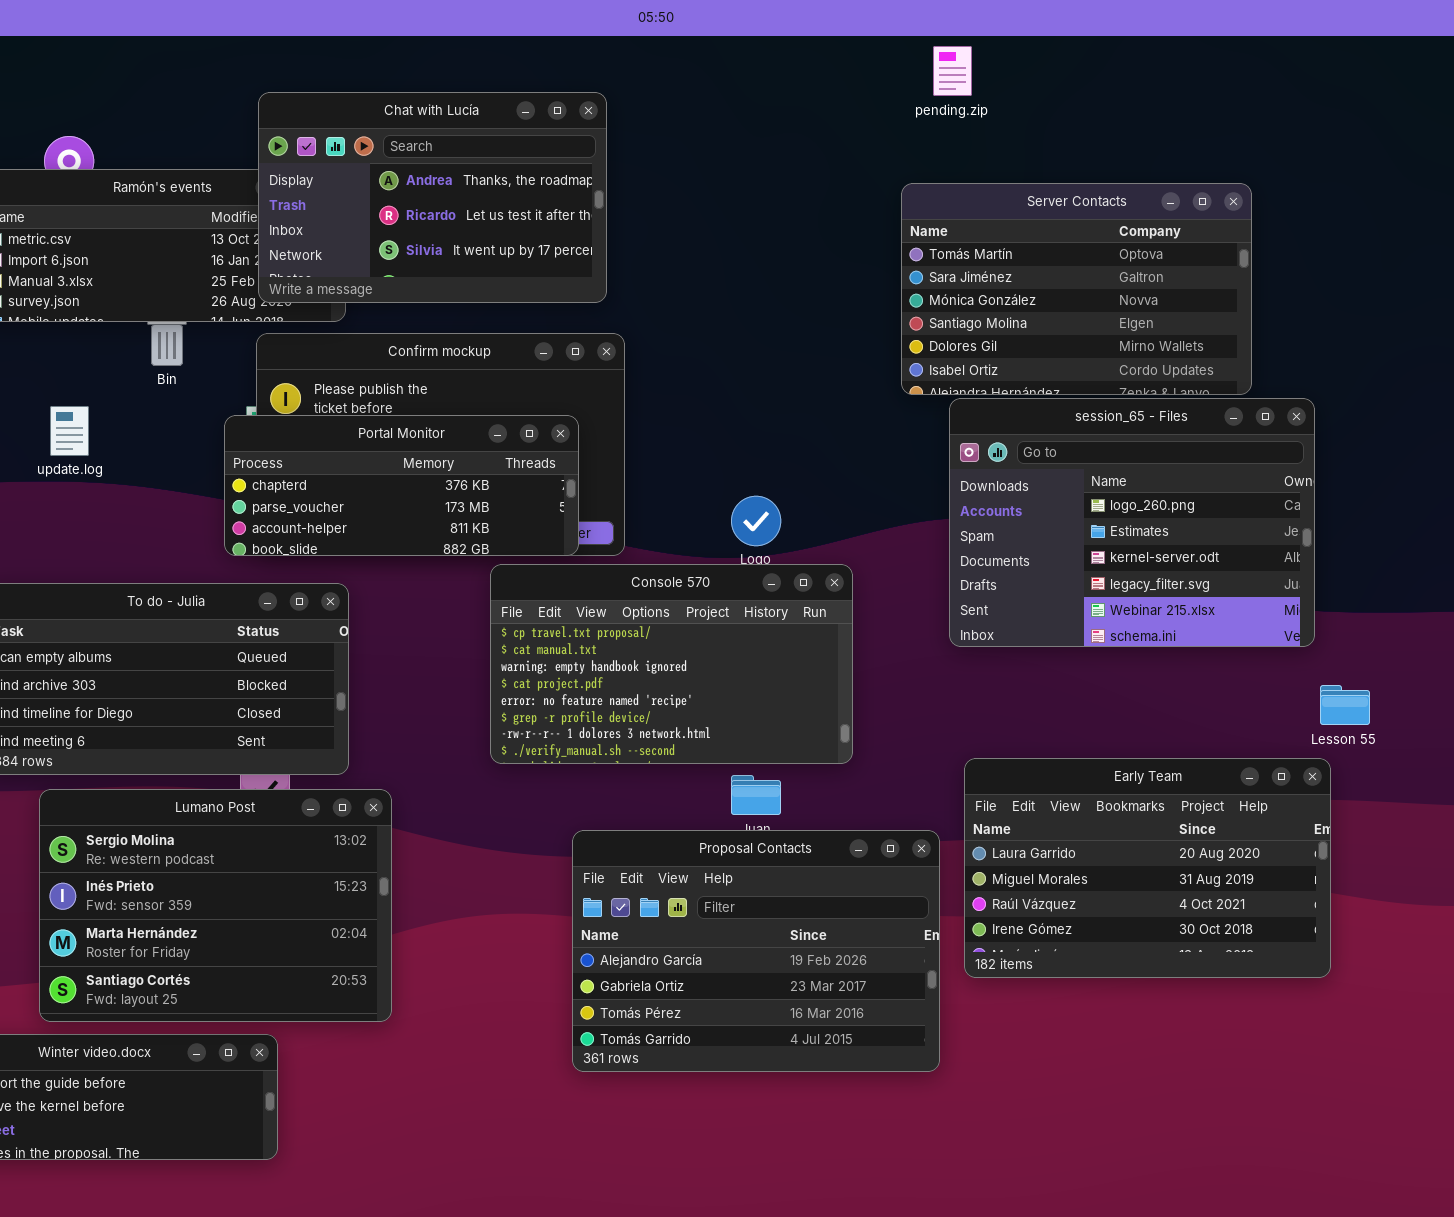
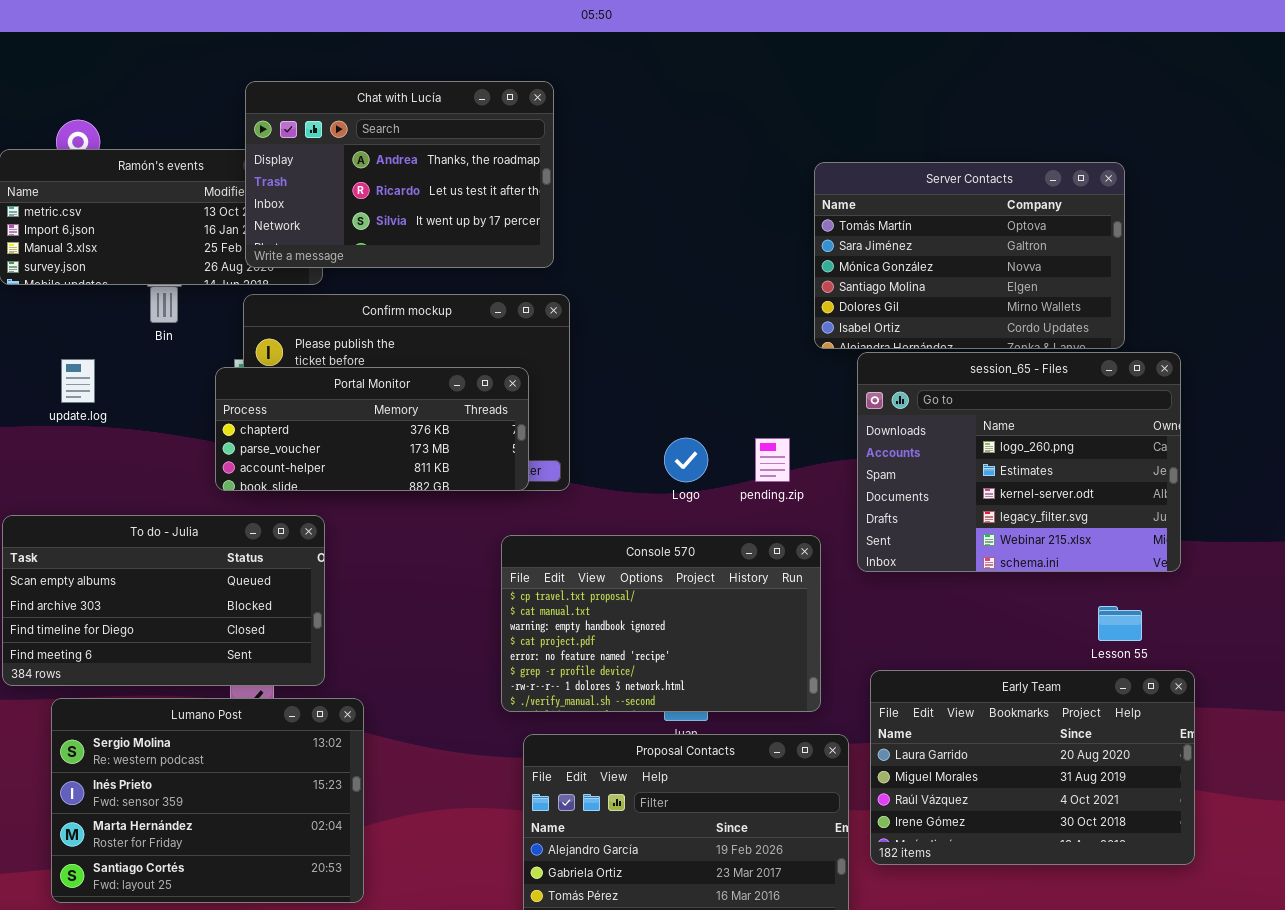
pending.zip: [933,46,972,96] -> [755,438,790,482], moved
Console 570: [490,564,853,764] -> [501,535,821,712], moved
Lesson 55: [1320,685,1370,725] -> [1098,606,1142,641], moved

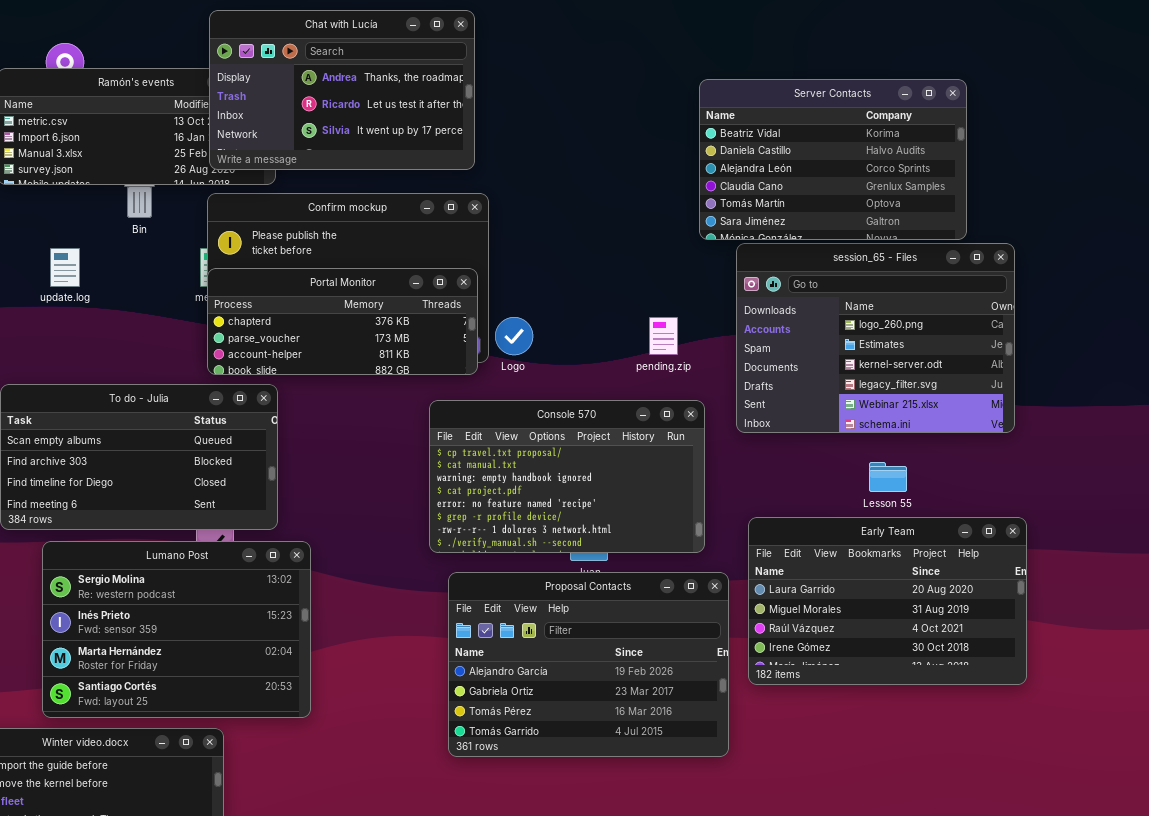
Server Contacts: [814,162,1125,349] -> [699,79,967,240], scrolled up 4 rows
Portal Monitor: [215,367,529,491] -> [207,268,478,375], moved
Logo: [664,438,708,482] -> [495,317,533,355], moved
Lesson 55: [1098,606,1142,641] -> [869,462,907,492], moved

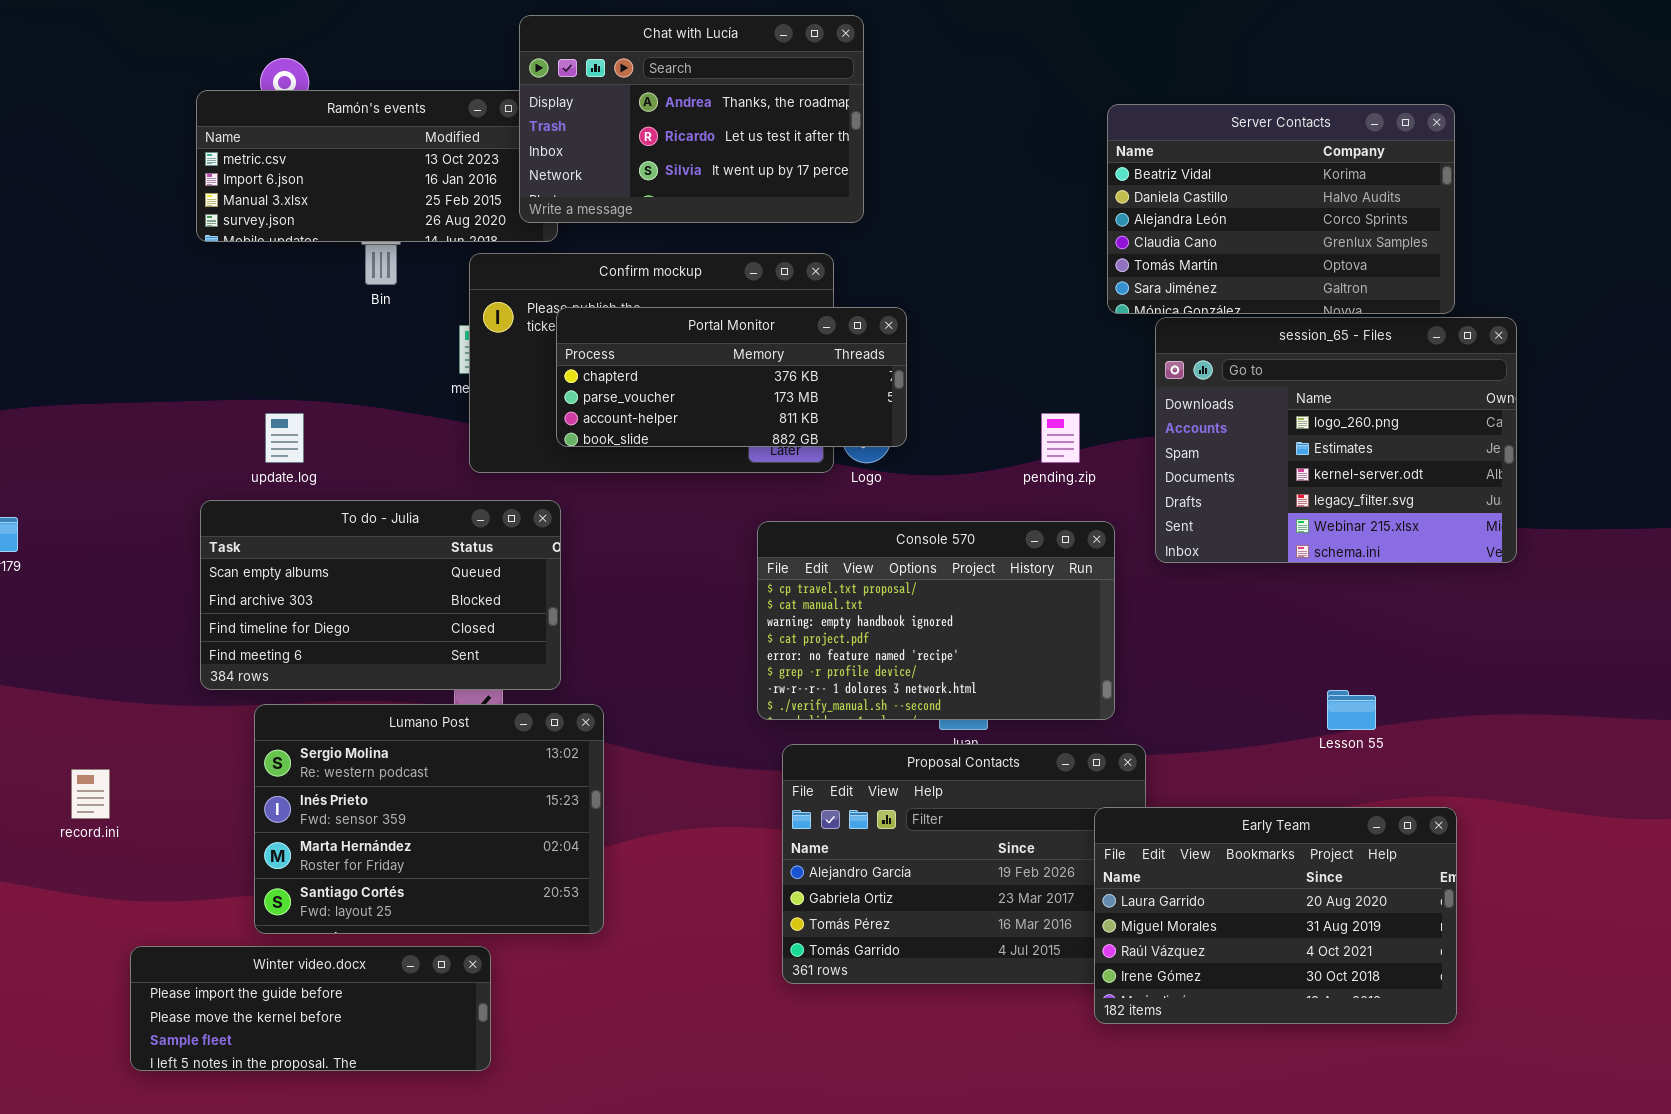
Chat with Lucía: [209,10,475,170] -> [519,15,864,223], moved
update.log: [50,248,80,287] -> [265,413,304,463], moved
Portal Monitor: [207,268,478,375] -> [556,307,907,447], moved
Lesson 55: [869,462,907,492] -> [1327,690,1376,730], moved
Early Team: [748,517,1027,685] -> [1094,807,1457,1024], moved

